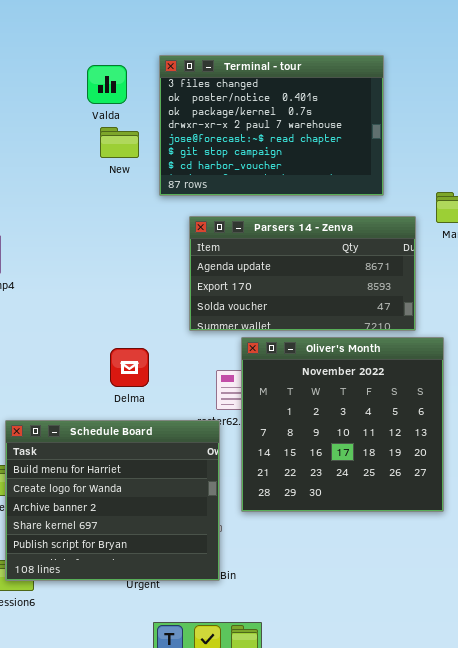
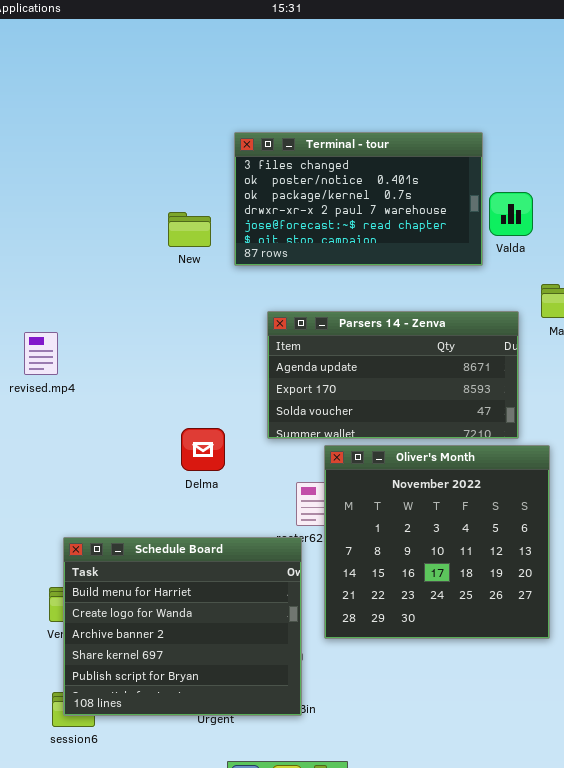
Terminal - tour: [159,55,384,196] -> [234,132,483,266], resized
Valda: [87,65,127,104] -> [489,192,533,236], moved
Delma: [110,348,149,387] -> [181,428,225,471], moved

